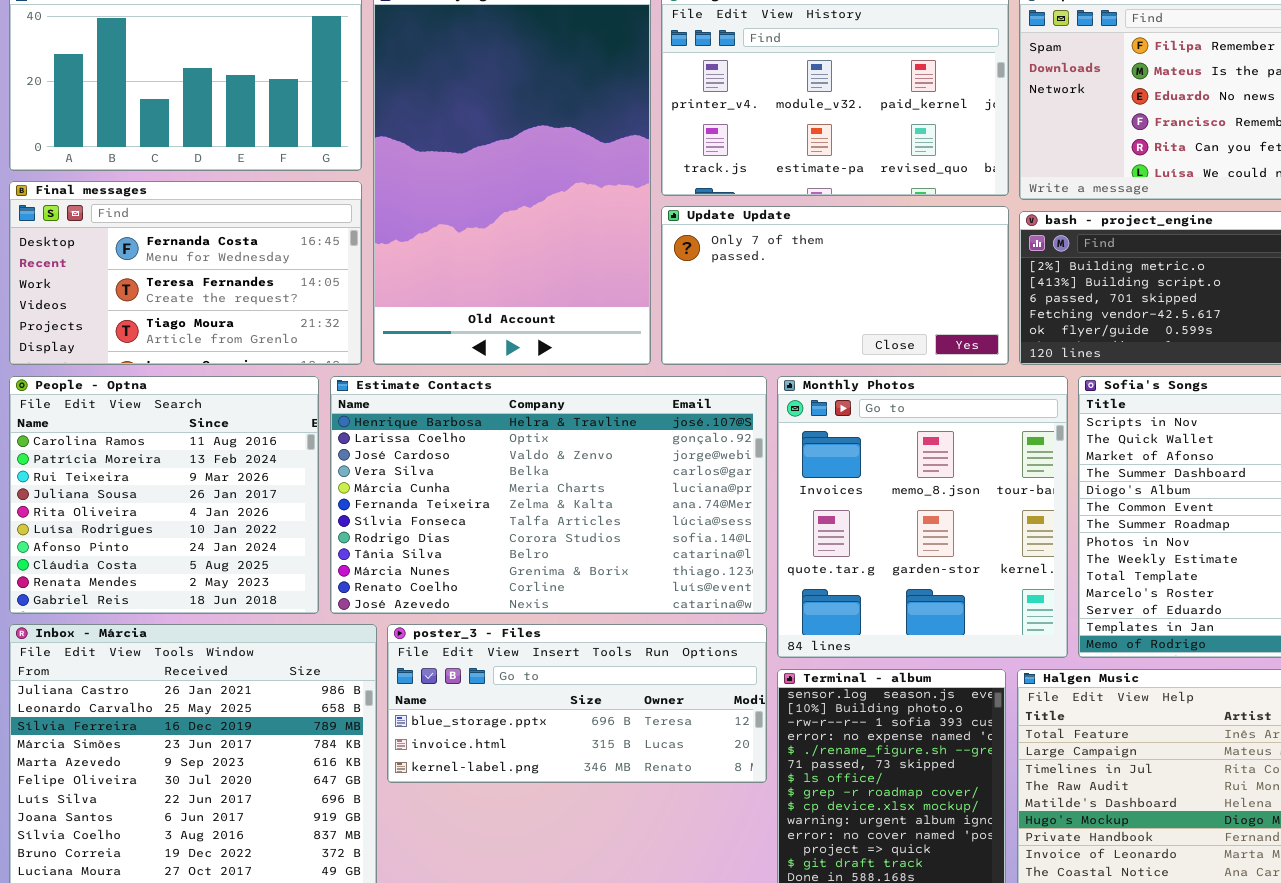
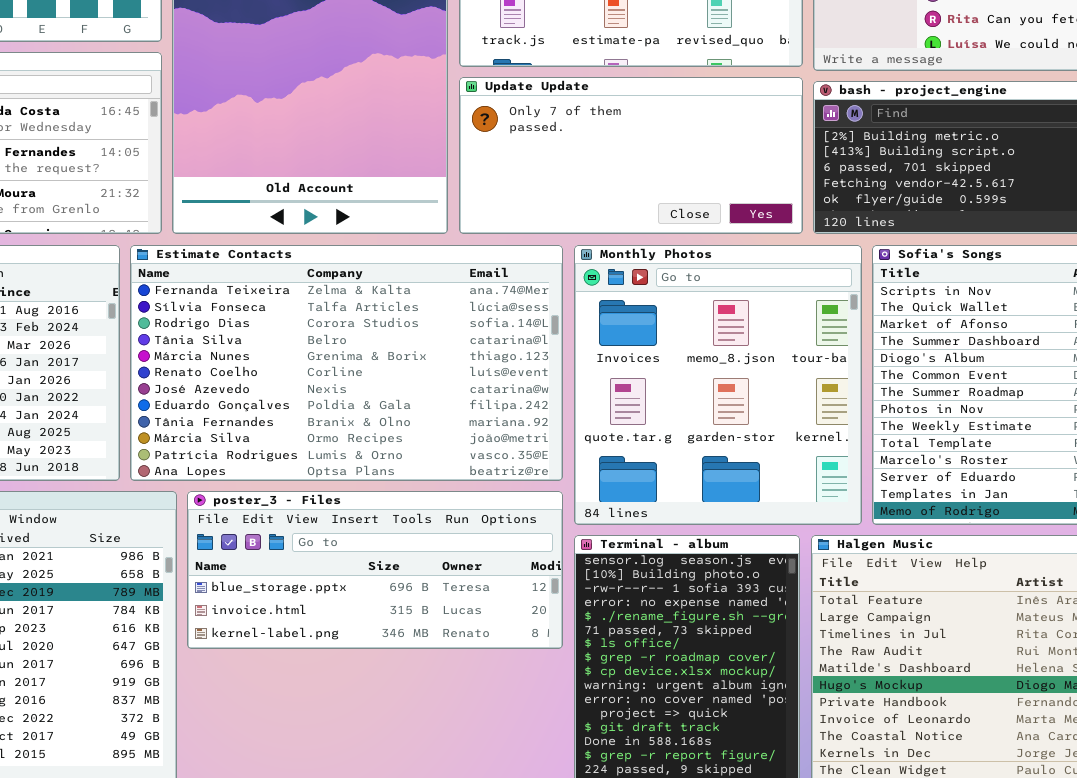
Estimate Contacts: [330,376,767,614] -> [130,245,563,481], scrolled down 5 rows

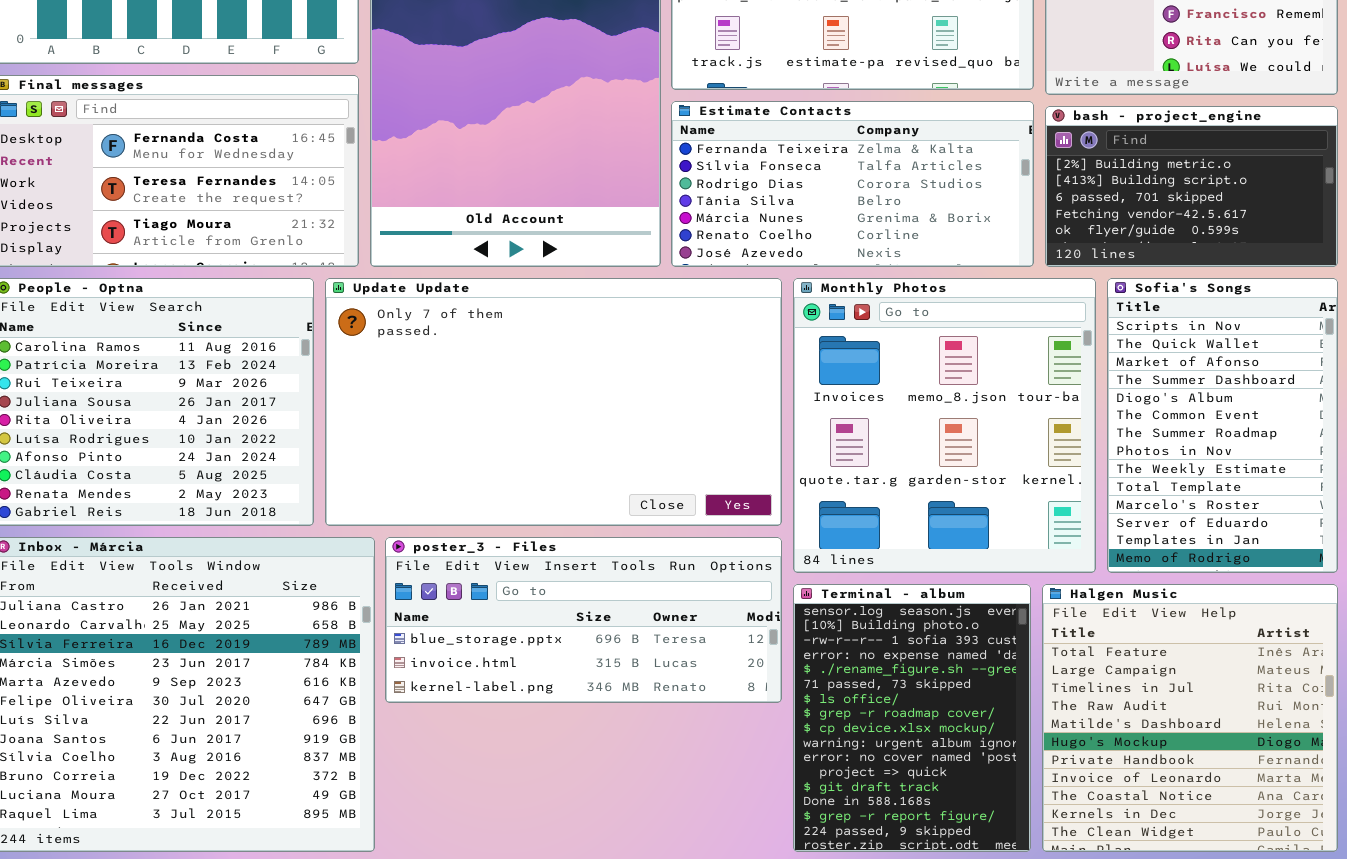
Update Update: [459,77,803,234] -> [325,278,782,526], moved, resized
Estimate Contacts: [130,245,563,481] -> [671,101,1034,267], moved, resized

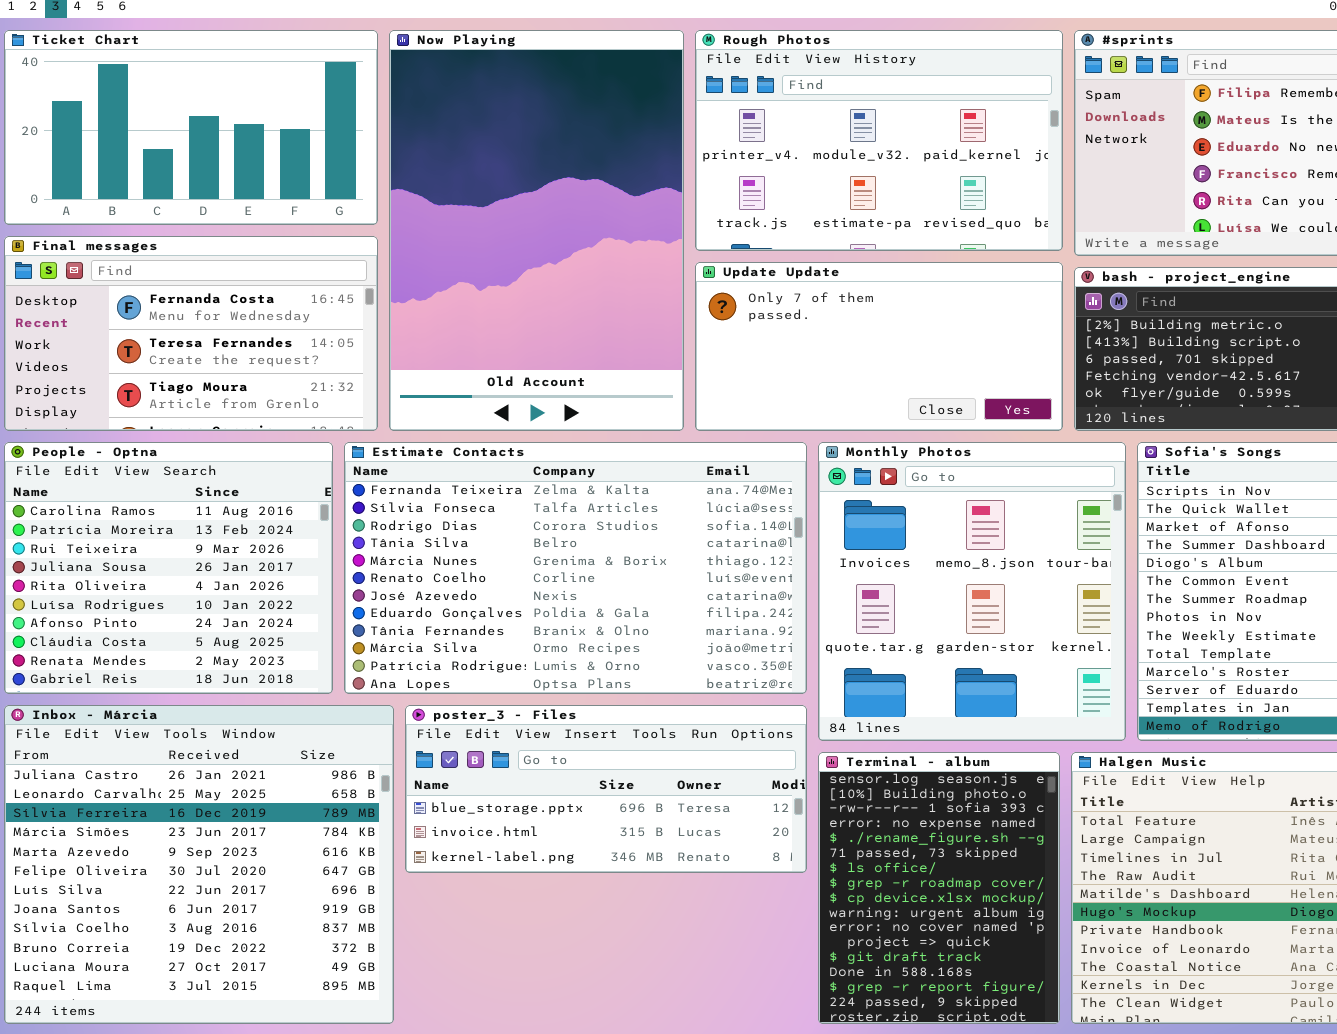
Estimate Contacts: [671,101,1034,267] -> [344,442,807,694], moved, resized
Update Update: [325,278,782,526] -> [695,262,1063,431], moved, resized

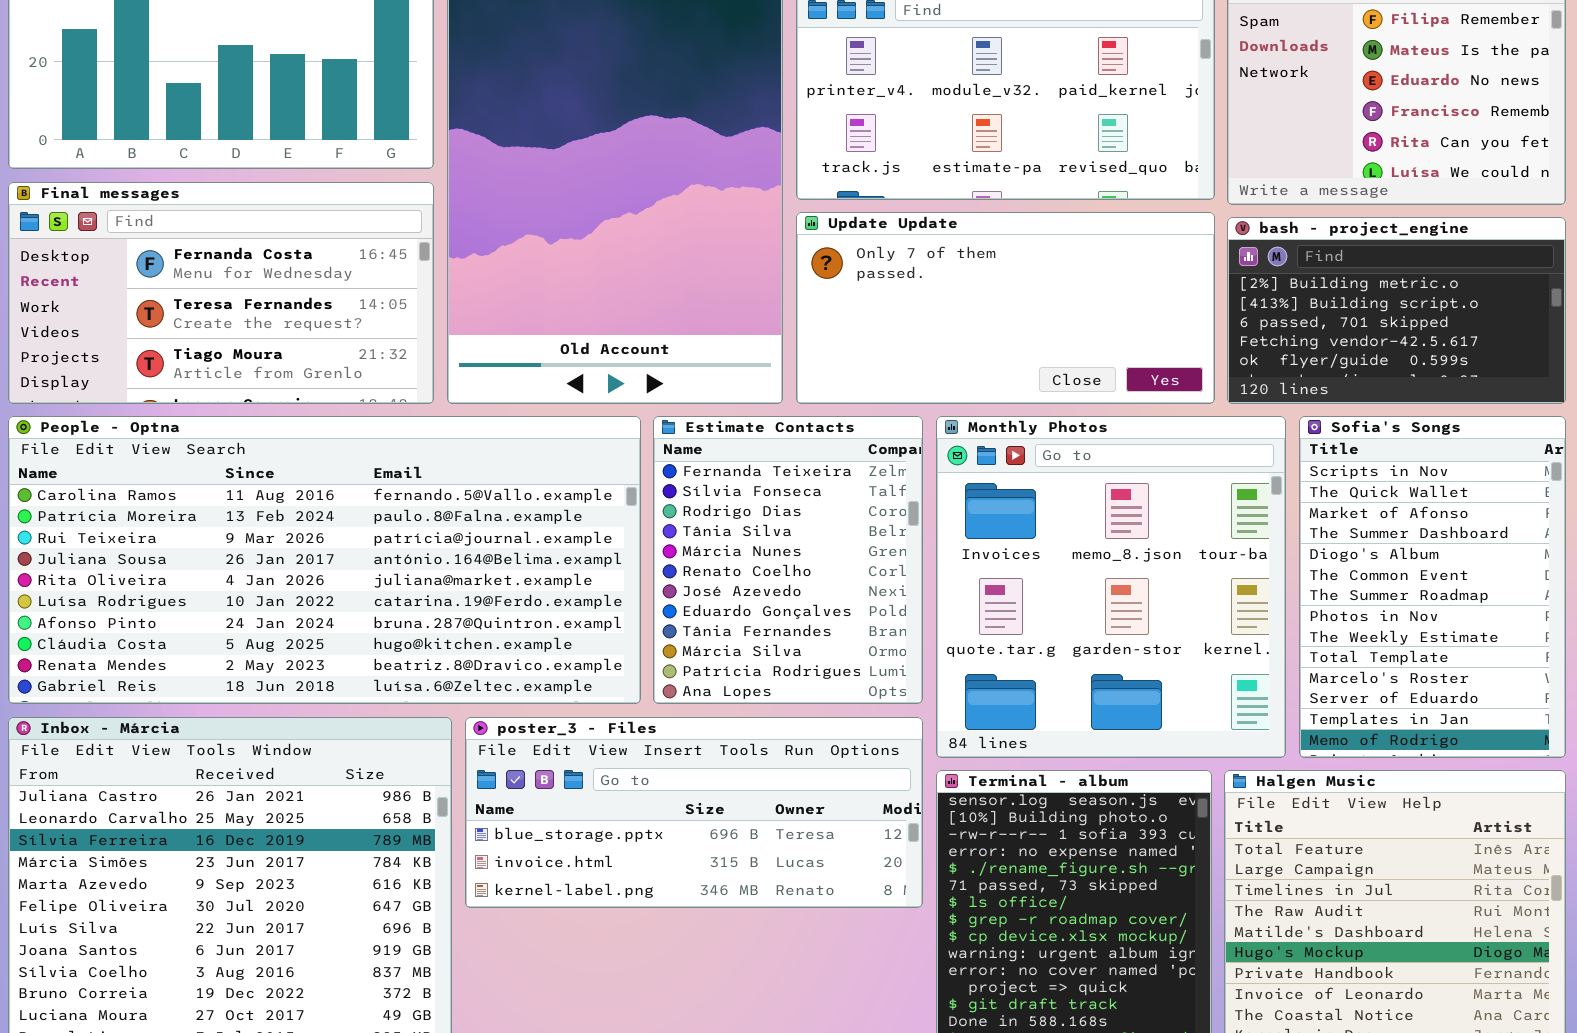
People - Optna: [4,442,333,694] -> [8,416,641,704], resized
Estimate Contacts: [344,442,807,694] -> [653,416,923,704], resized

